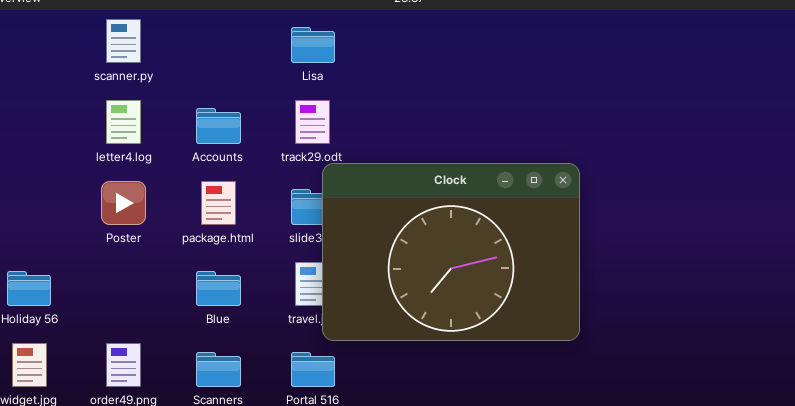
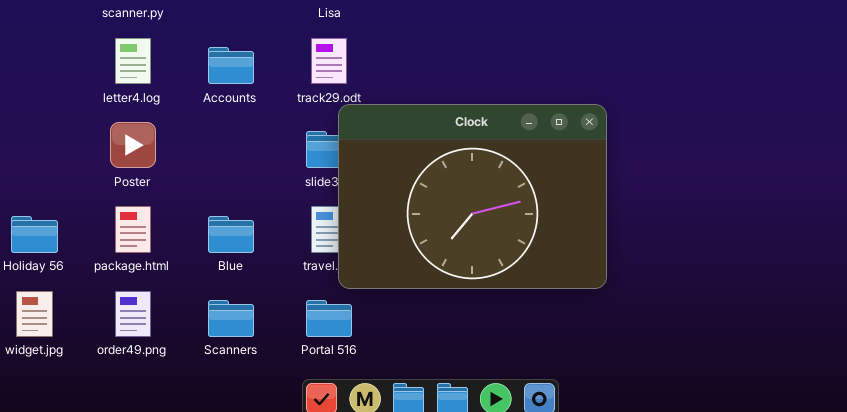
package.html: [201,181,236,225] -> [115,206,151,253], moved

